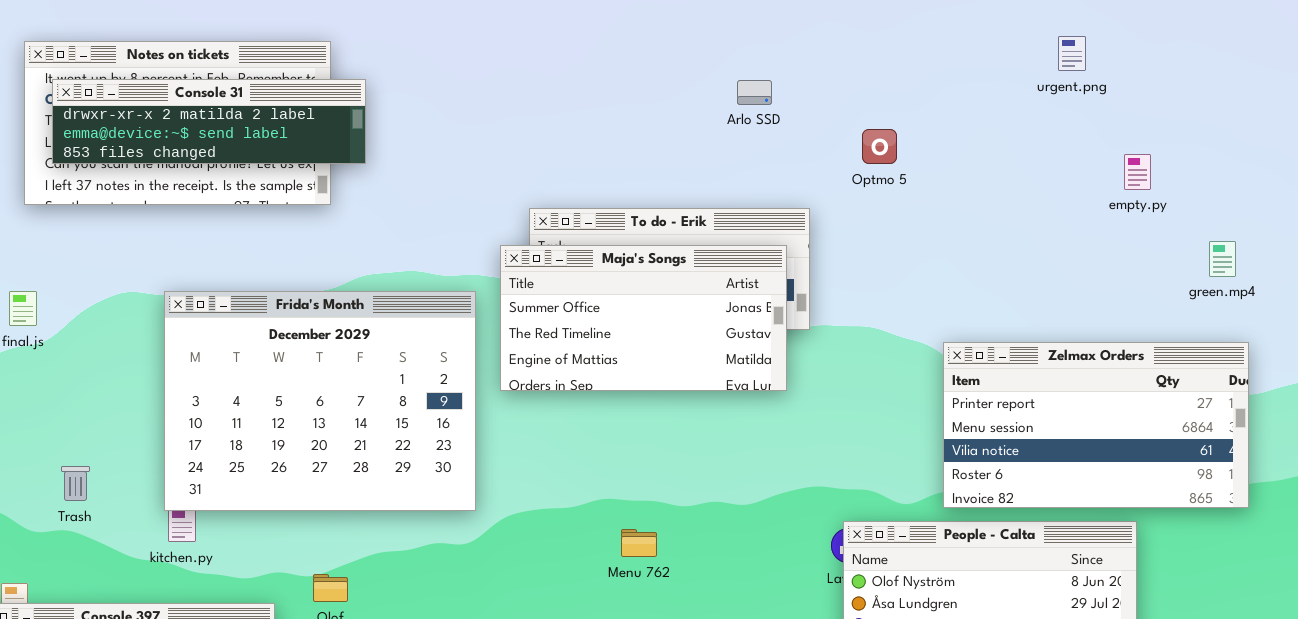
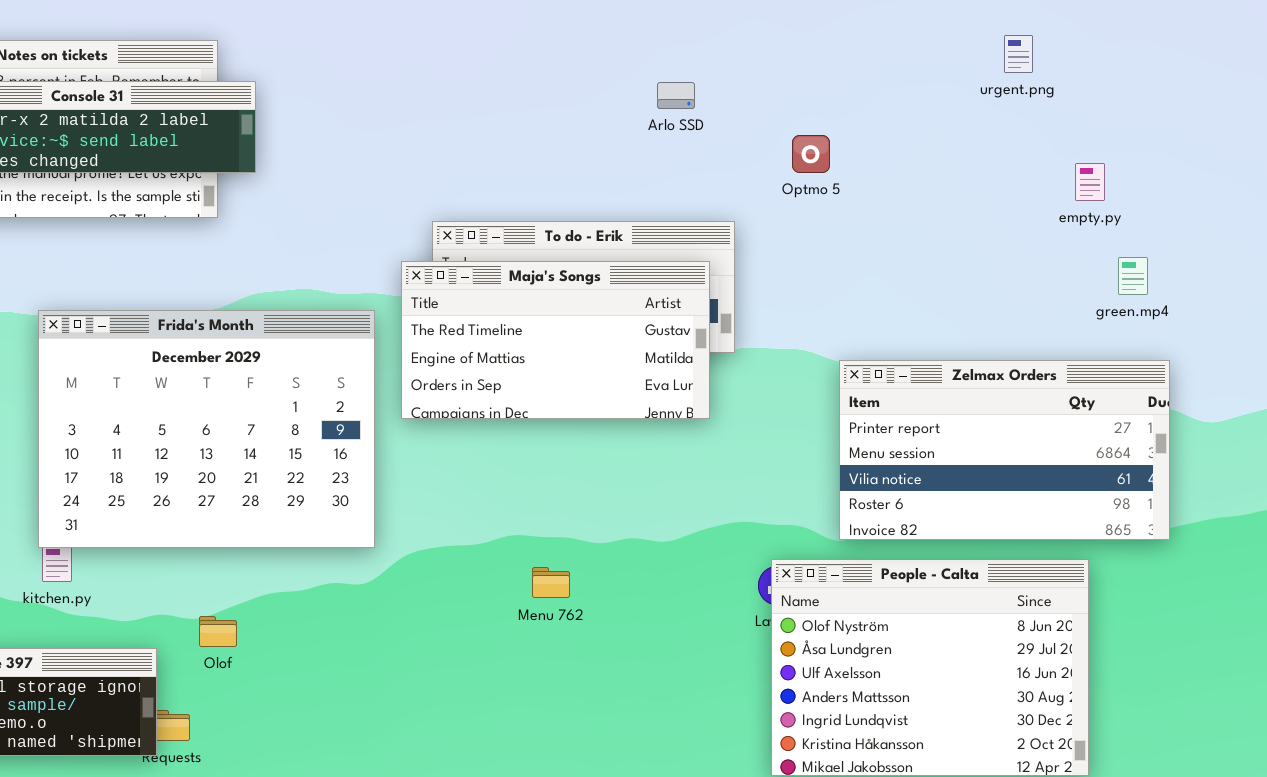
green.mp4: [1209,241,1236,277] -> [1118,257,1148,295], moved
Maja's Songs: [500,245,787,391] -> [401,261,710,419], scrolled down 1 row
Zelmax Orders: [943,342,1249,508] -> [839,360,1170,540], moved

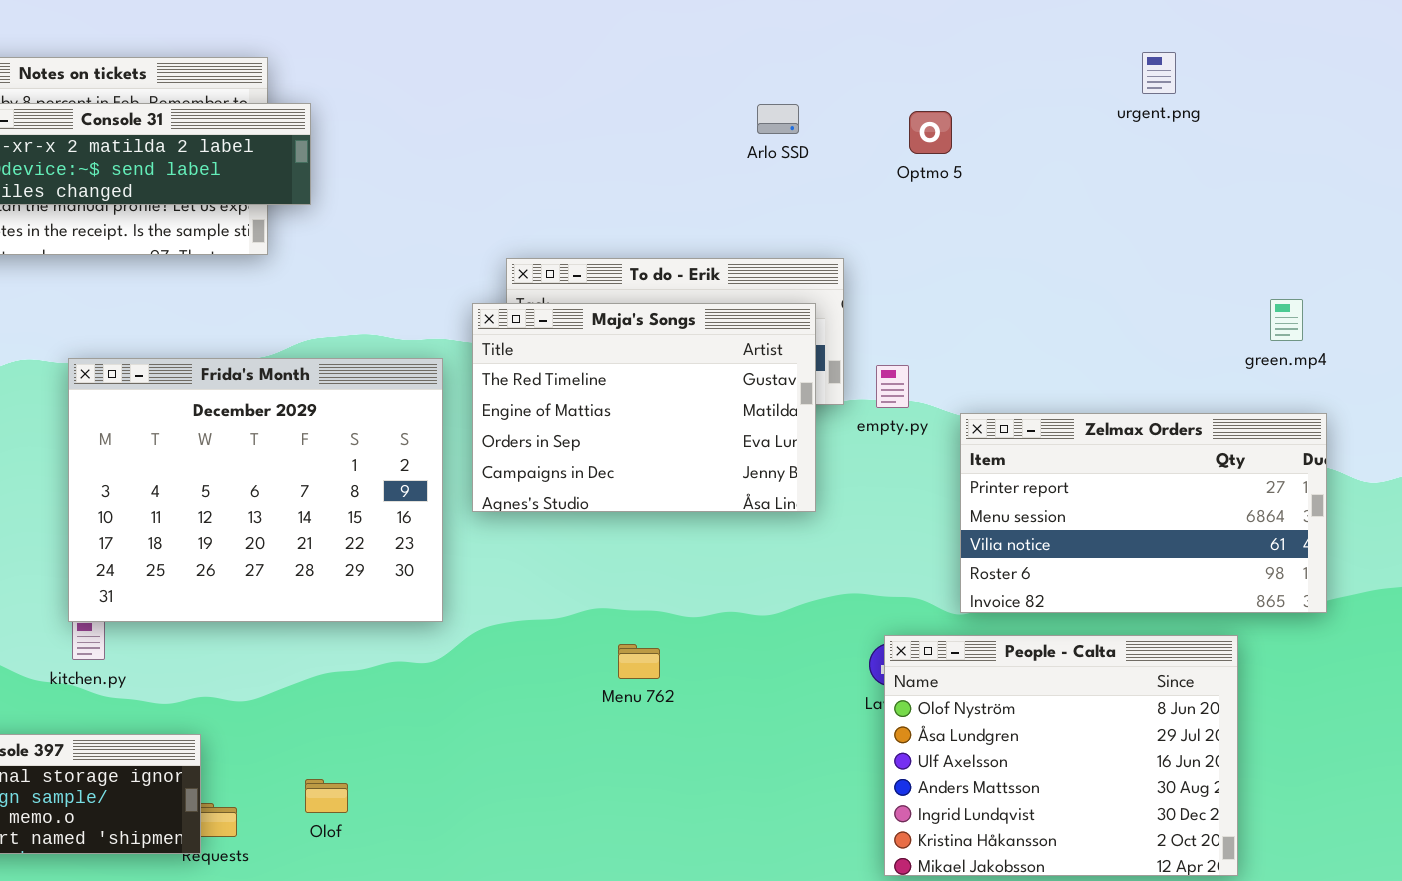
Optmo 5: [792,135,830,173] -> [909,111,952,154], moved
empty.py: [1075,163,1105,201] -> [876,365,909,408], moved
Maja's Songs: [401,261,710,419] -> [472,303,816,512], resized
Olof: [199,616,237,647] -> [305,779,348,813], moved

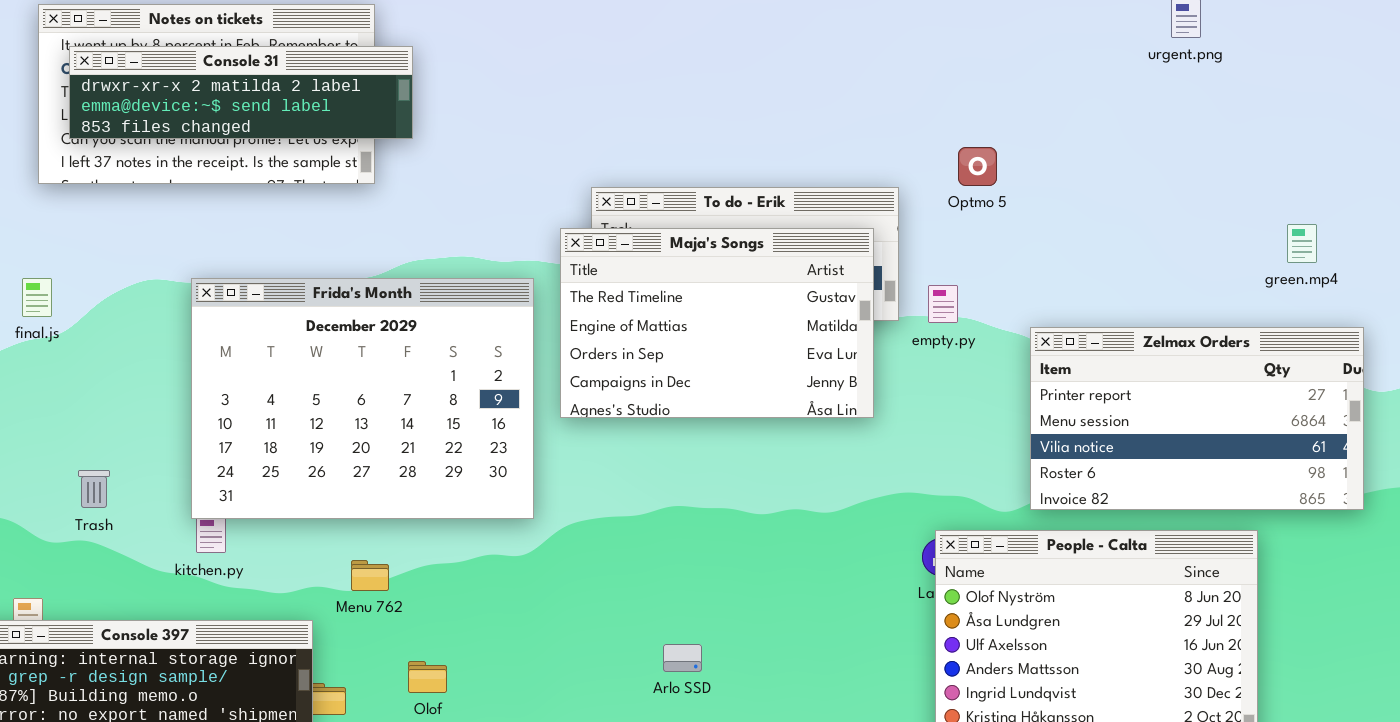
Arlo SSD: [757,104,799,134] -> [663,644,702,672], moved
Optmo 5: [909,111,952,154] -> [958,147,997,186], moved
Zelmax Orders: [960,413,1327,613] -> [1030,327,1364,510], moved
Menu 762: [618,644,660,679] -> [351,560,389,591], moved

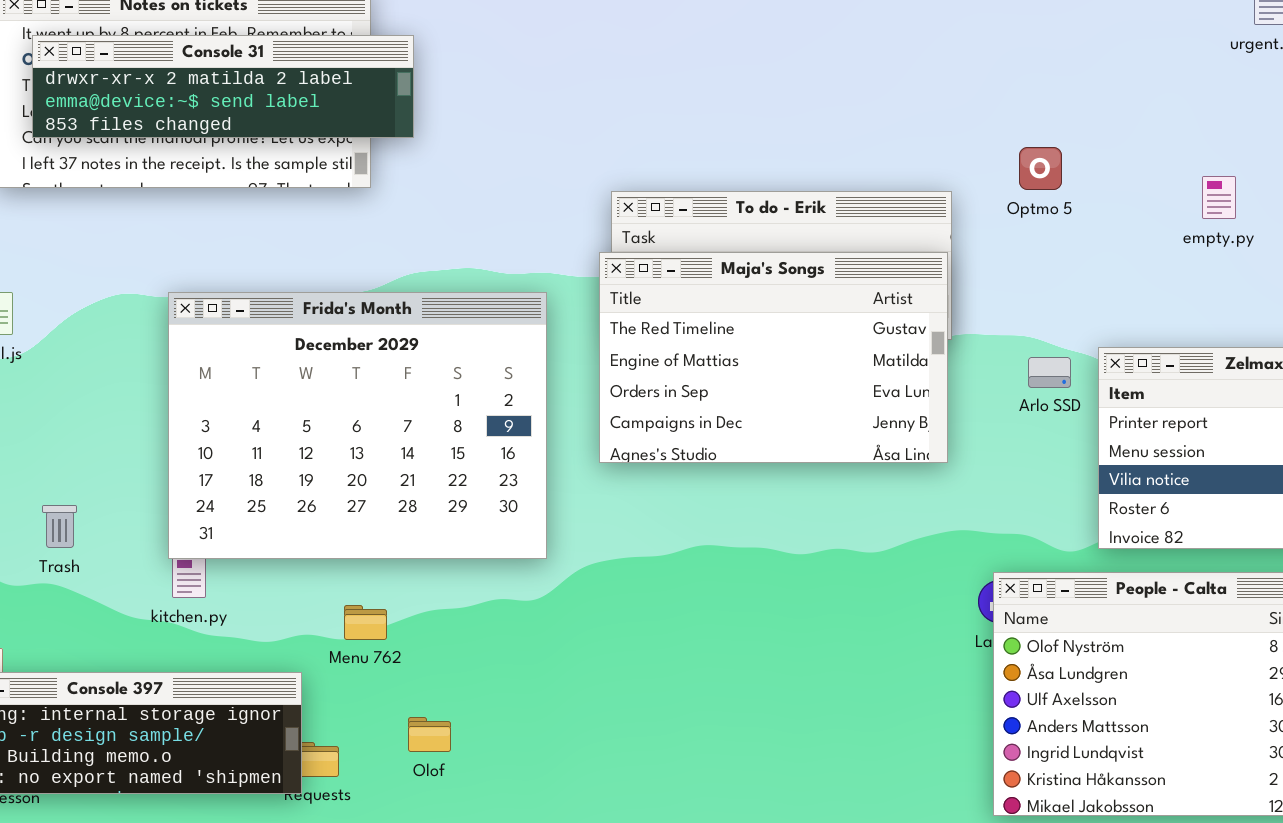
Maja's Songs: [560,228,874,418] -> [599,252,948,463], moved
empty.py: [928,285,958,323] -> [1202,176,1236,219], moved
Arlo SSD: [663,644,702,672] -> [1028,357,1071,388], moved

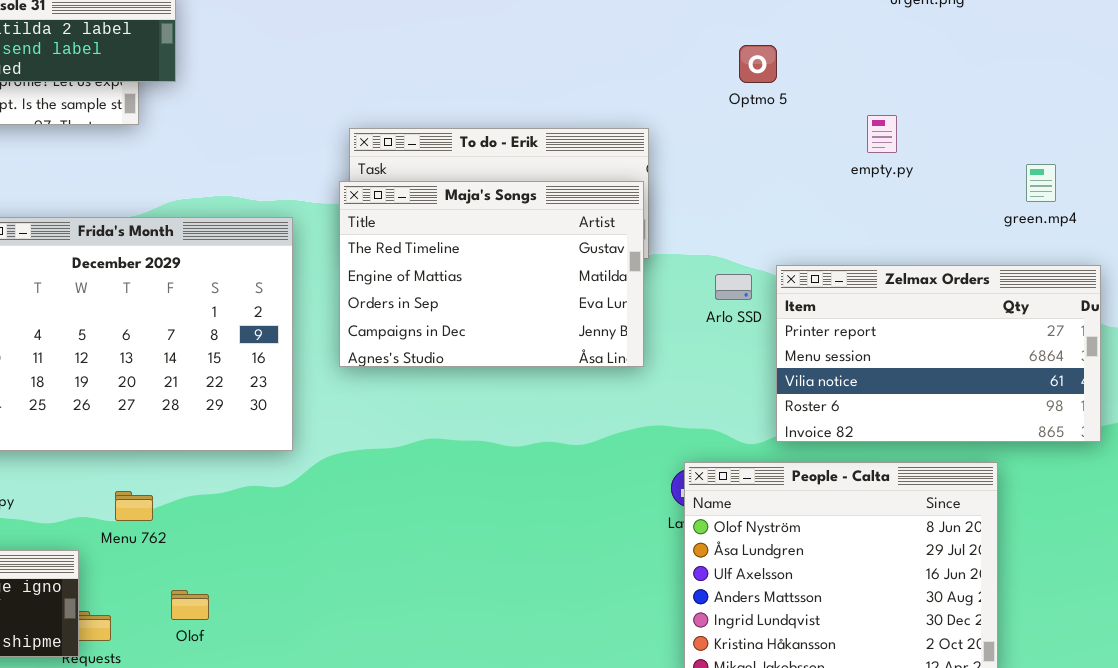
Optmo 5: [1019,147,1062,190] -> [739,45,777,83], moved

